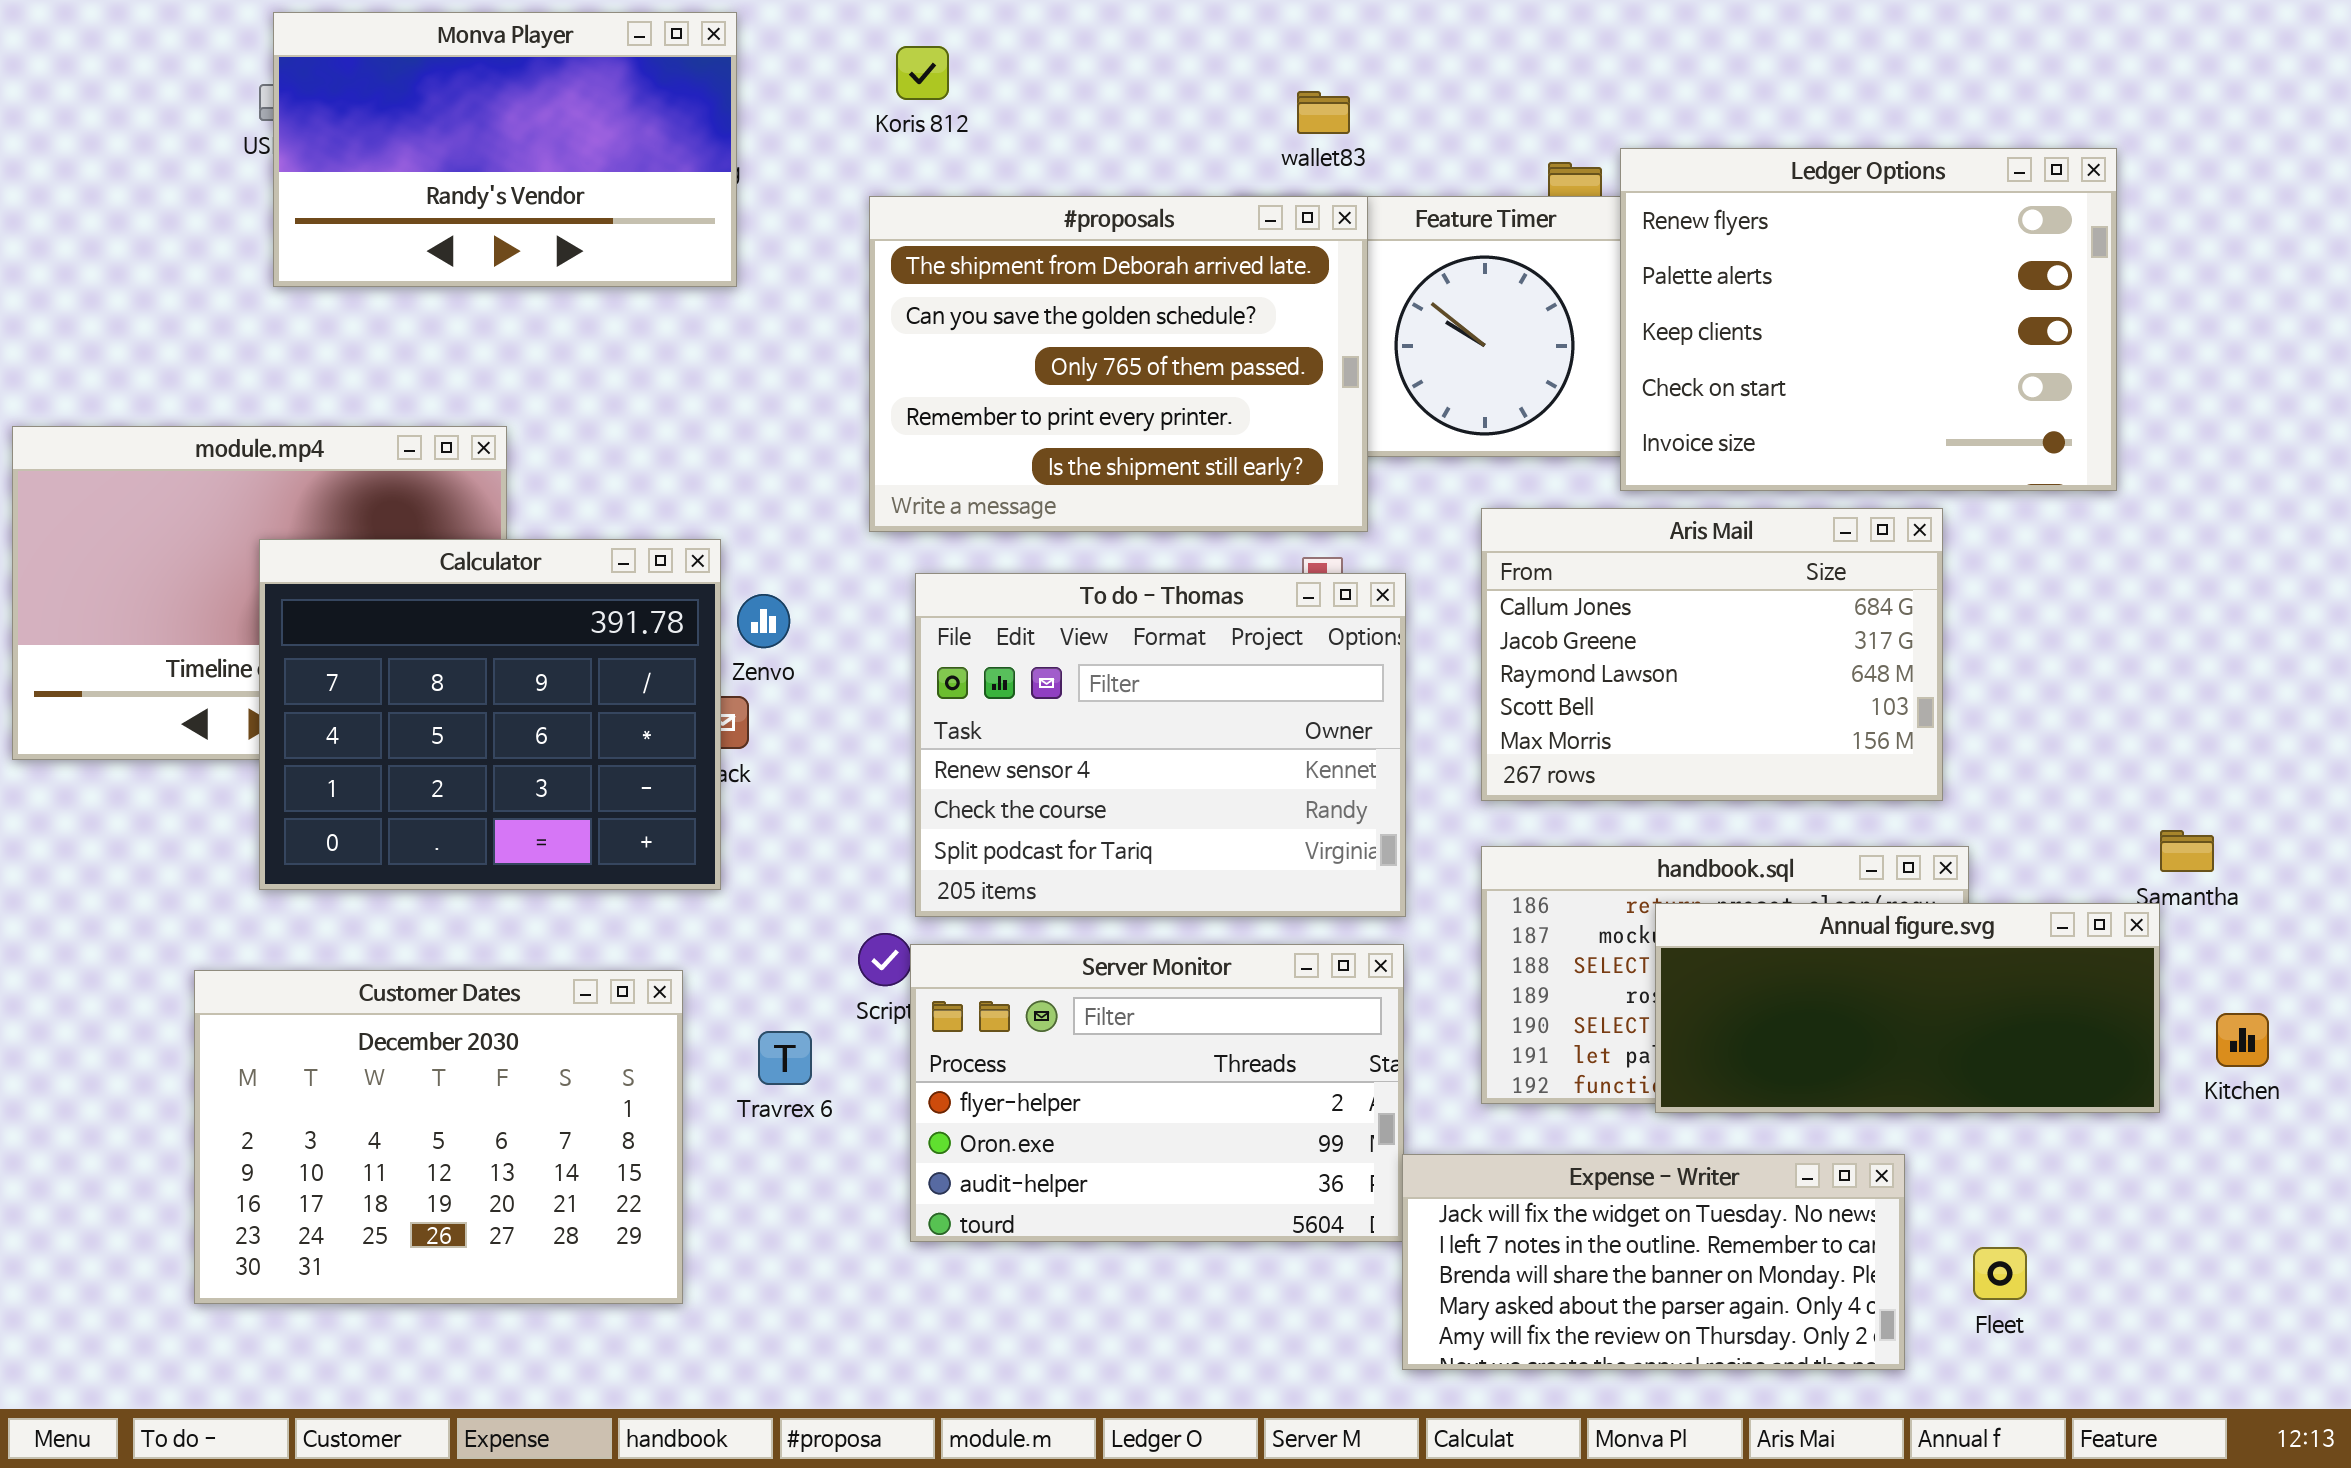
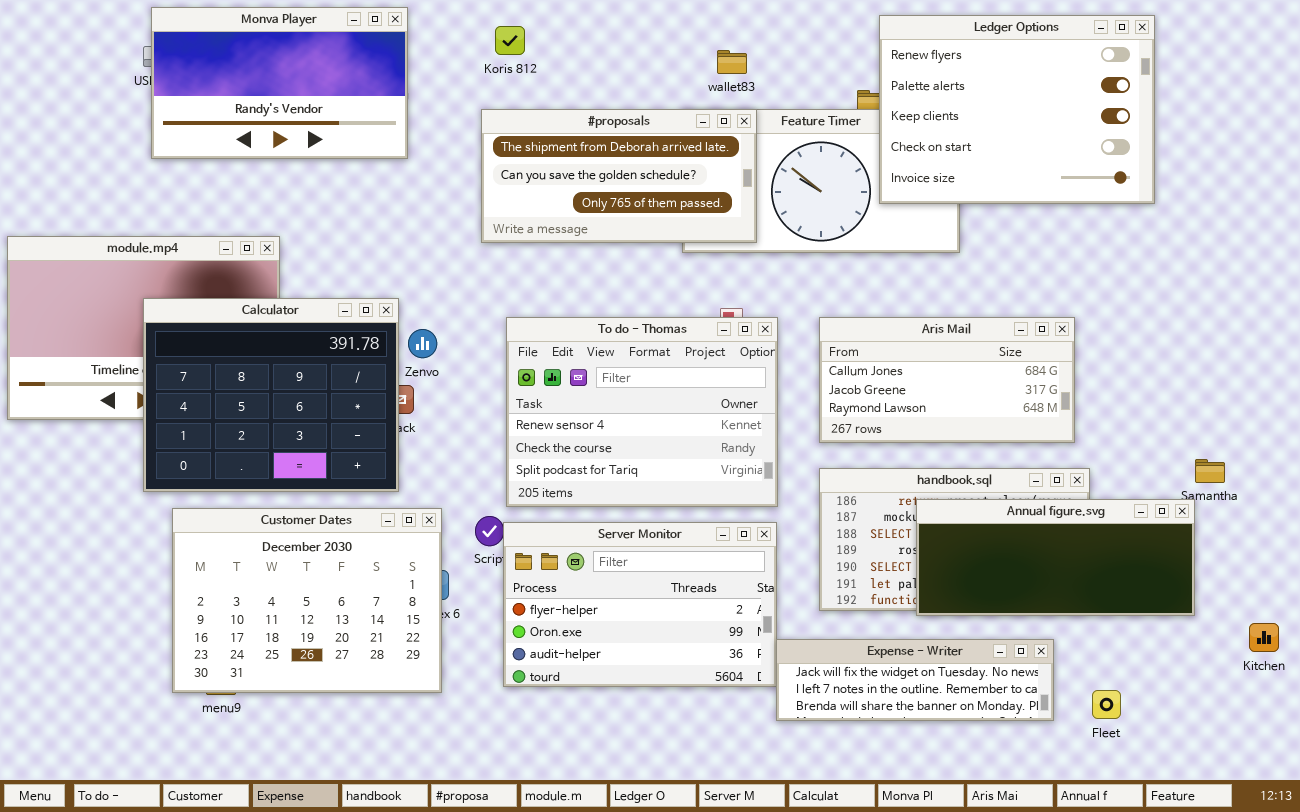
Ledger Options: [1620,148,2117,491] -> [879,15,1155,204], moved
#proposals: [869,196,1368,532] -> [481,109,757,243], resized
Aris Mail: [1481,508,1943,801] -> [819,317,1075,443], resized
Customer Dates: [194,970,683,1304] -> [172,508,442,693], moved
Kitchen: [2216,1013,2269,1067] -> [1249,623,1279,652], moved
Expense - Writer: [1402,1154,1905,1370] -> [776,639,1054,721], resized

